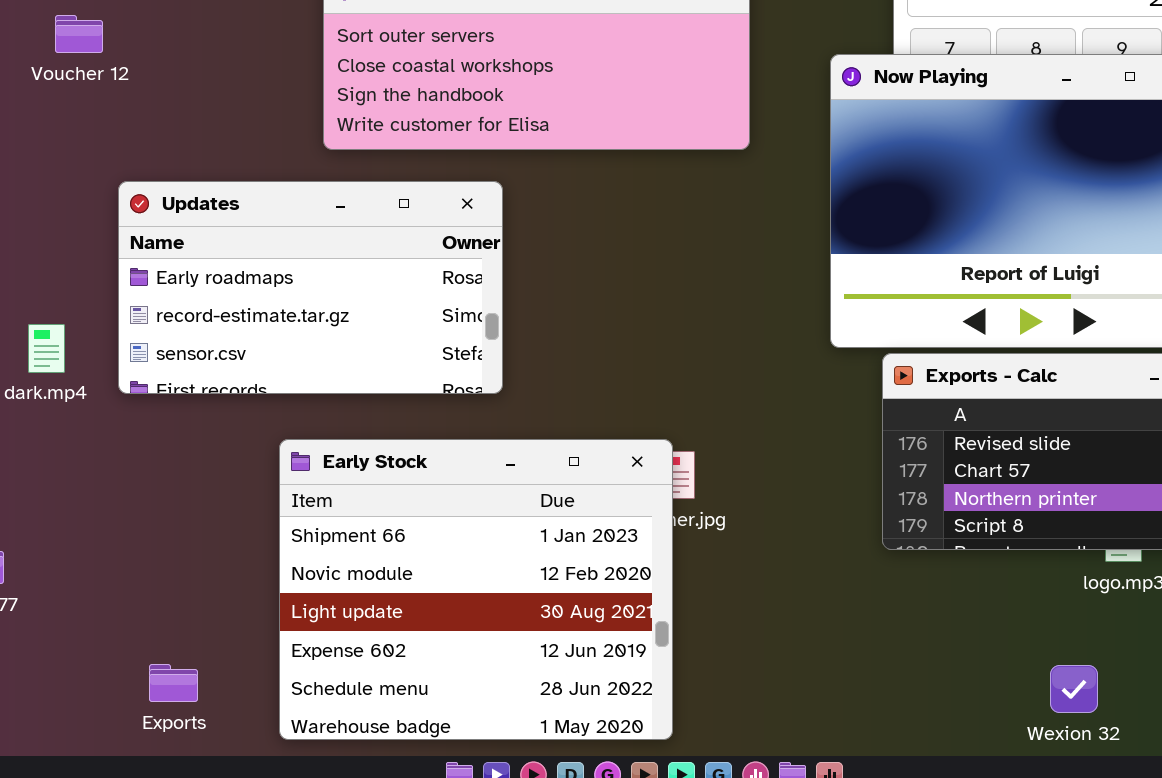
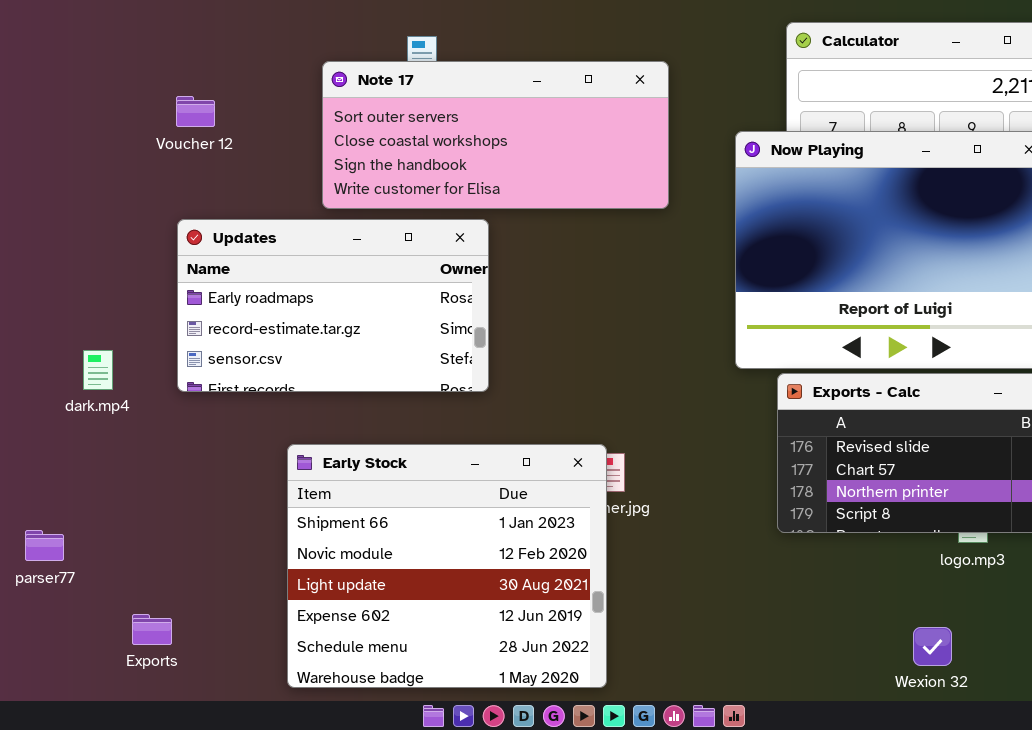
Voucher 12: [55,15,103,53] -> [176,96,215,127], moved
Updates: [118,181,503,394] -> [177,219,489,392], moved
Exports: [149,664,198,702] -> [132,614,172,645], moved

